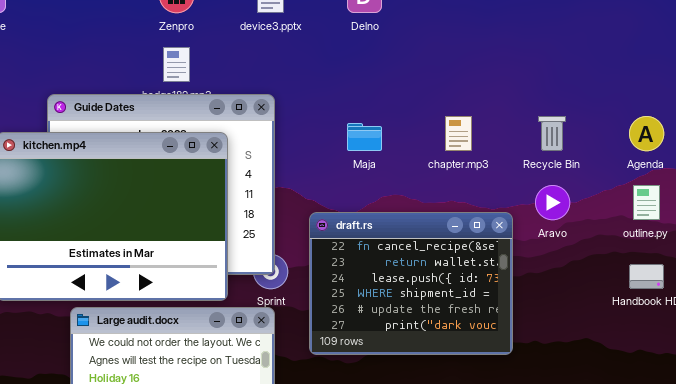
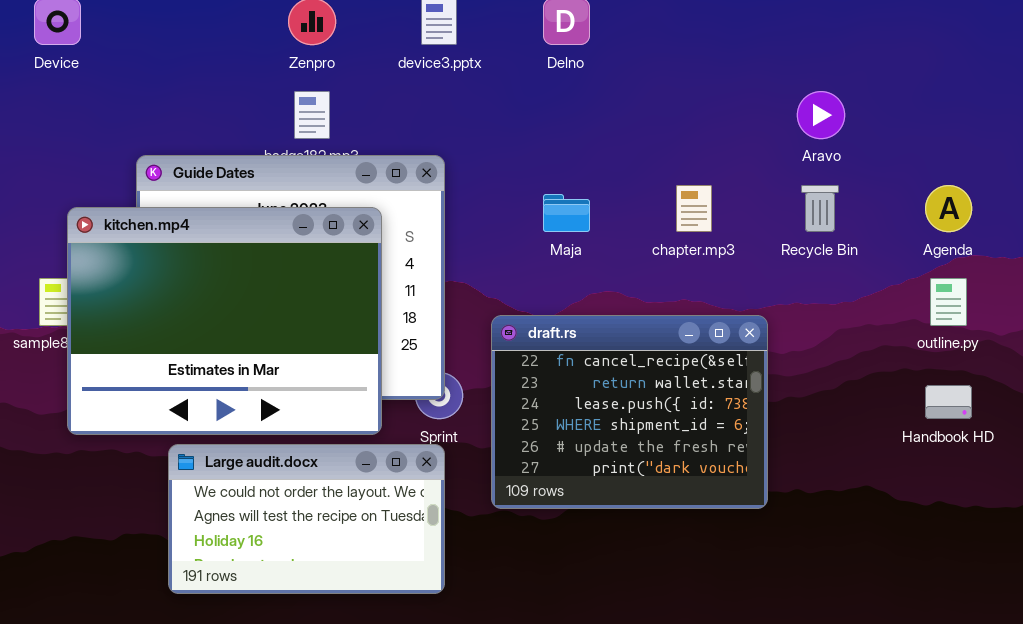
Aravo: [535,185,570,220] -> [797,91,845,139], moved

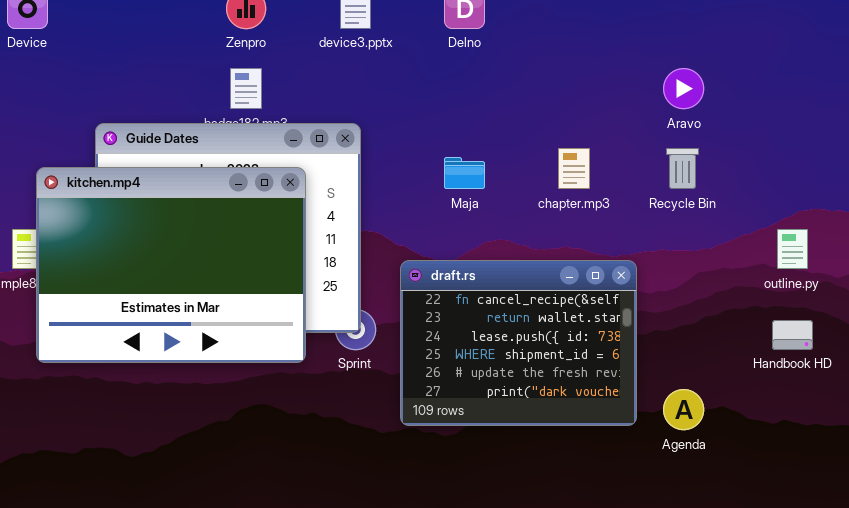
Agenda: [925,185,972,232] -> [663,389,704,430], moved
Large audit.docx: [168,444,445,594] -> none, closed

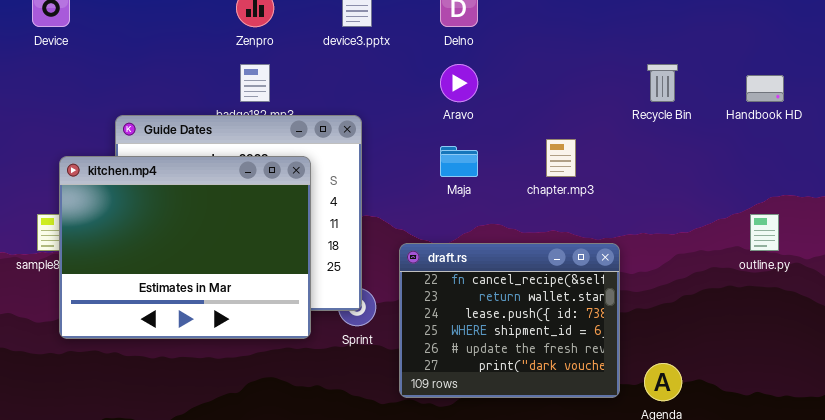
Aravo: [663,68,704,109] -> [440,64,478,102], moved
Recycle Bin: [666,148,699,189] -> [647,64,678,102], moved
Handbook HD: [772,320,813,350] -> [746,75,784,102], moved

